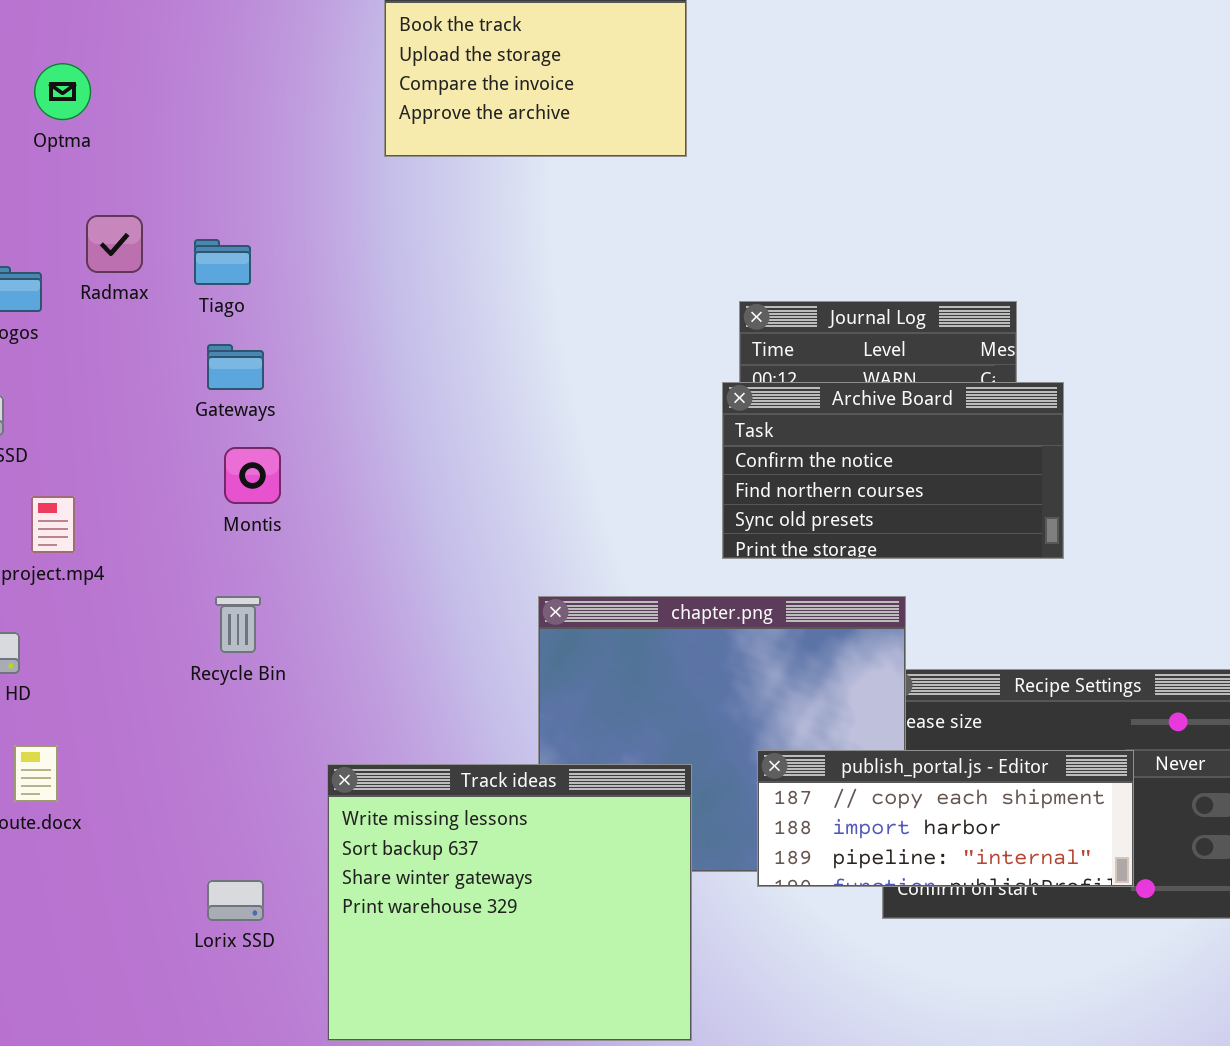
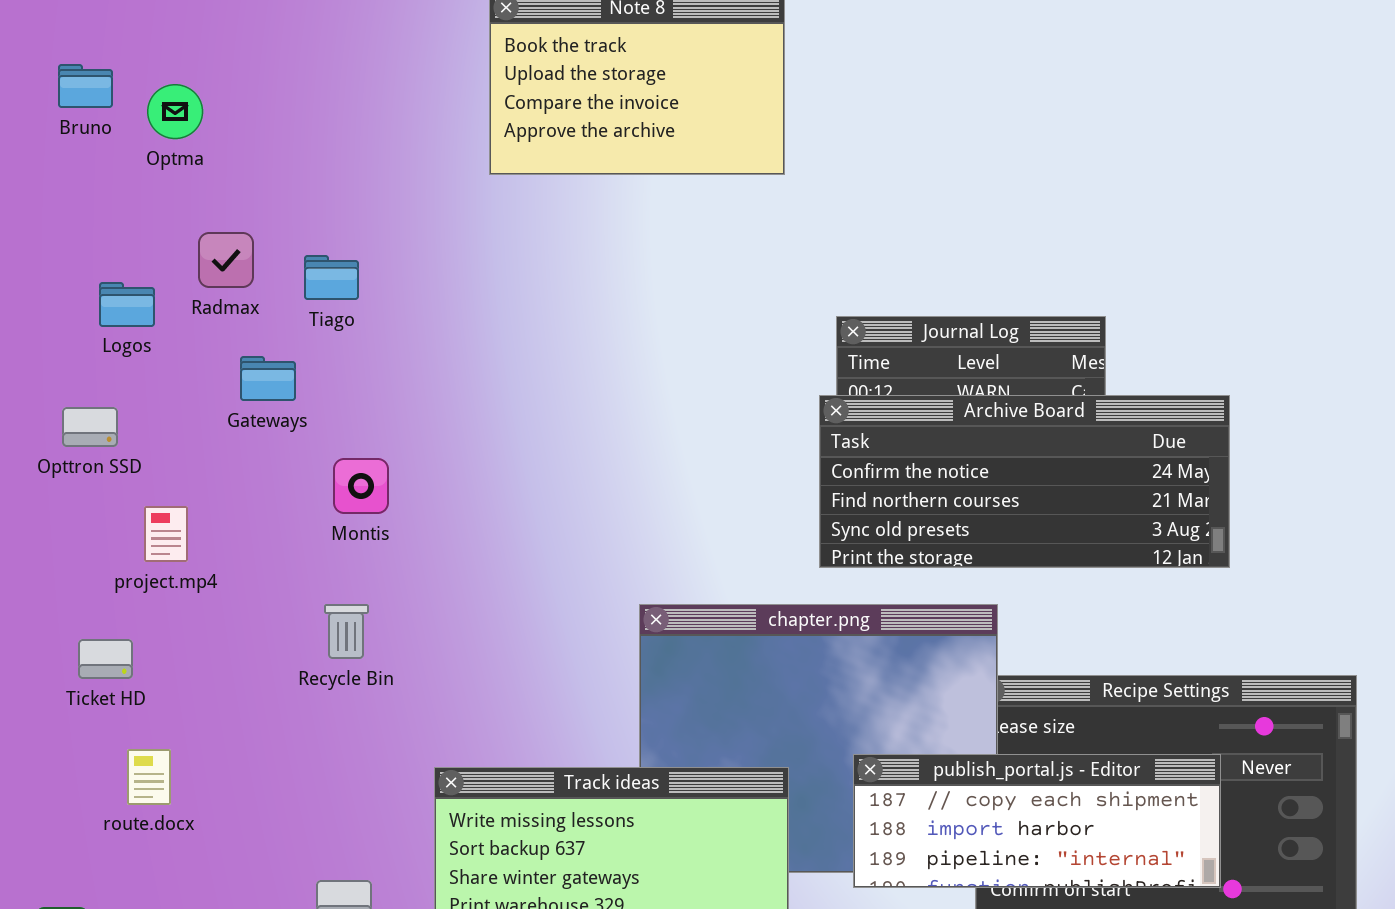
Gateways: [207,344,264,390] -> [240,356,296,401], moved
Archive Board: [722,382,1064,559] -> [819,395,1230,568], resized

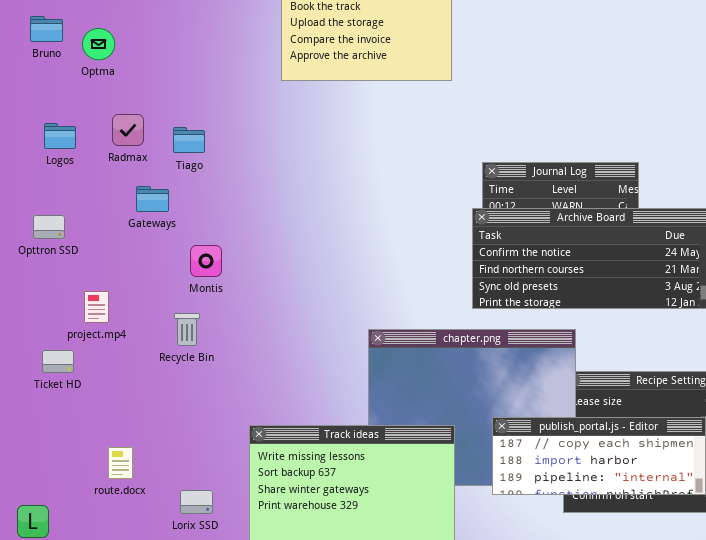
Logos: [99,282,155,327] -> [44,123,76,149], moved
project.mp4: [144,506,188,562] -> [84,291,109,323], moved
Recycle Bin: [324,604,369,659] -> [174,313,200,346], moved
route.docx: [127,749,171,805] -> [108,447,133,479], moved

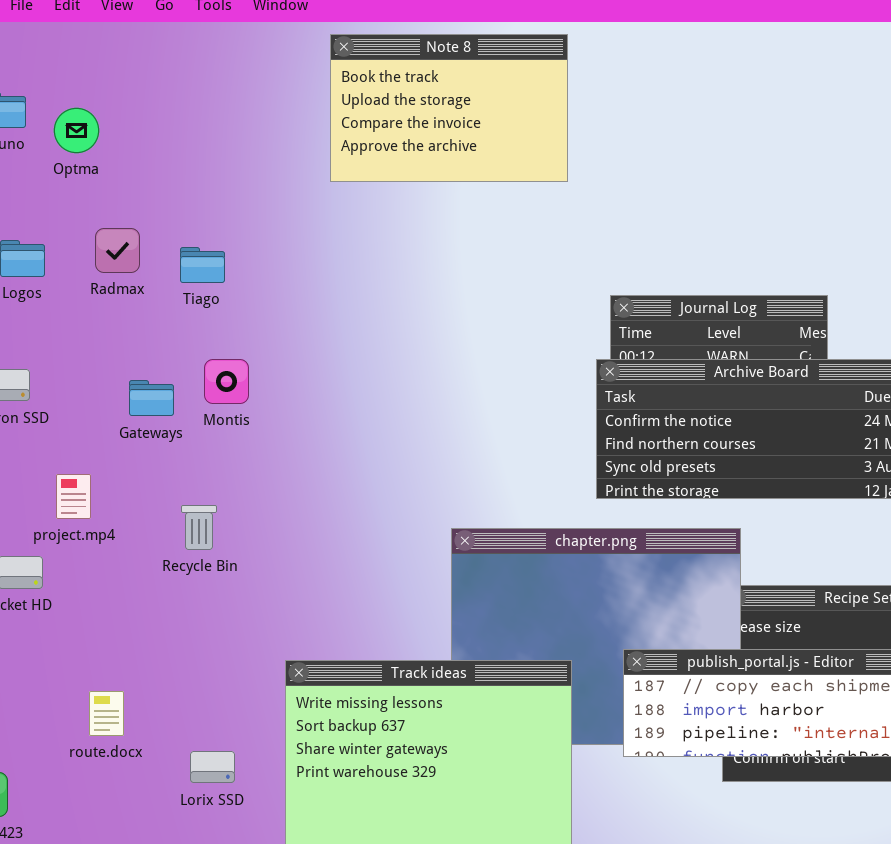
Gateways: [136,186,169,212] -> [129,380,174,416], moved
Montis: [190,245,222,277] -> [204,359,249,404], moved

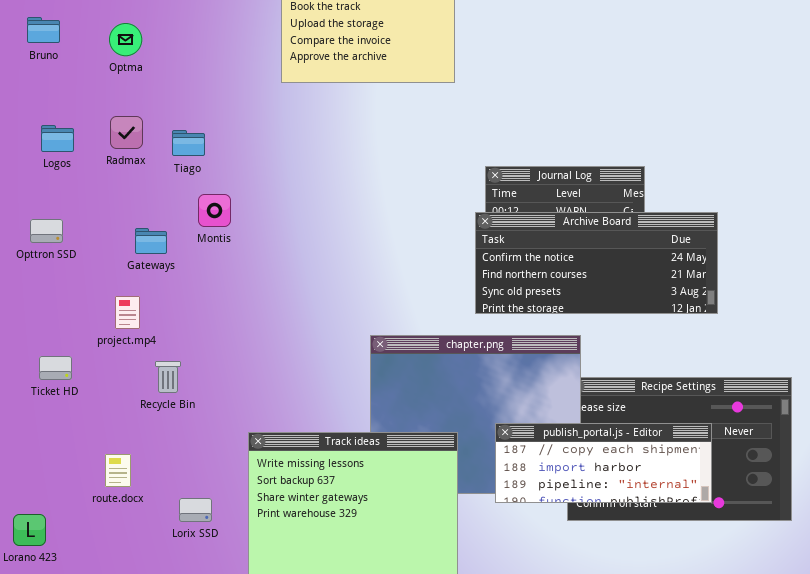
Optma: [54,108,99,153] -> [109,23,142,56], moved
Montis: [204,359,249,404] -> [198,194,231,227], moved
project.mp4: [56,474,91,519] -> [115,296,140,329], moved
Recycle Bin: [181,505,217,550] -> [155,361,181,393], moved

